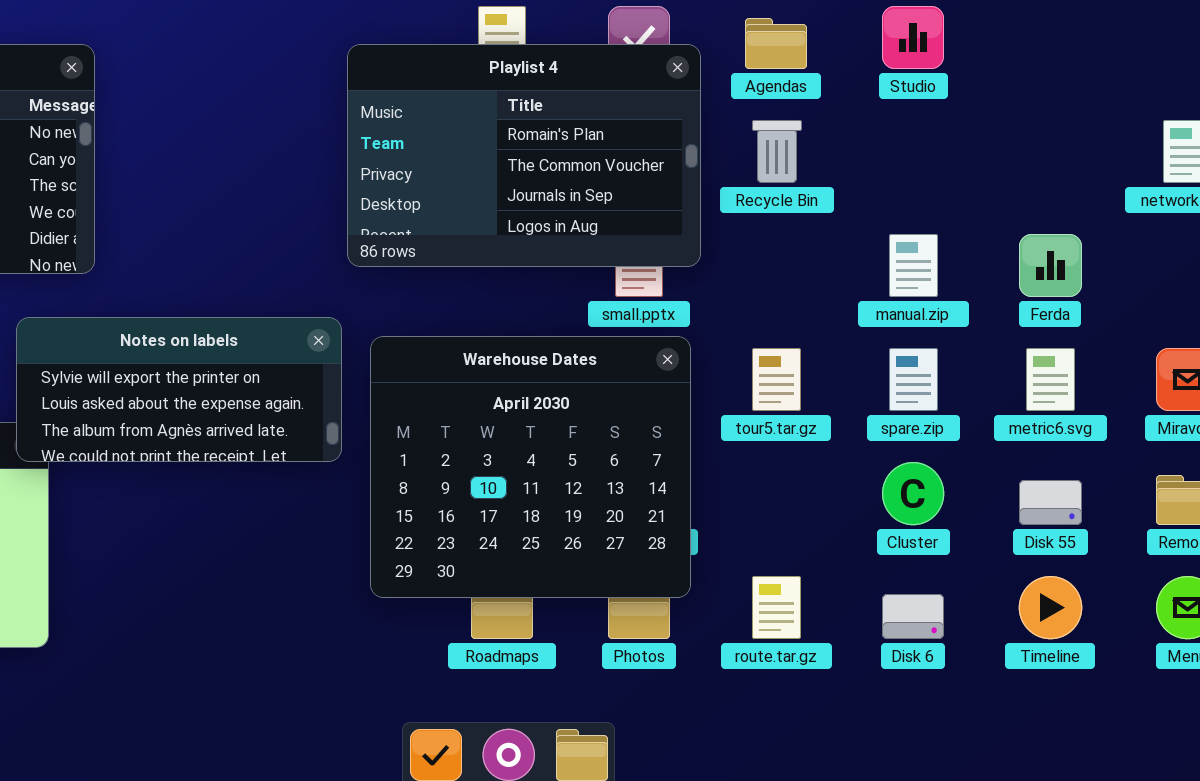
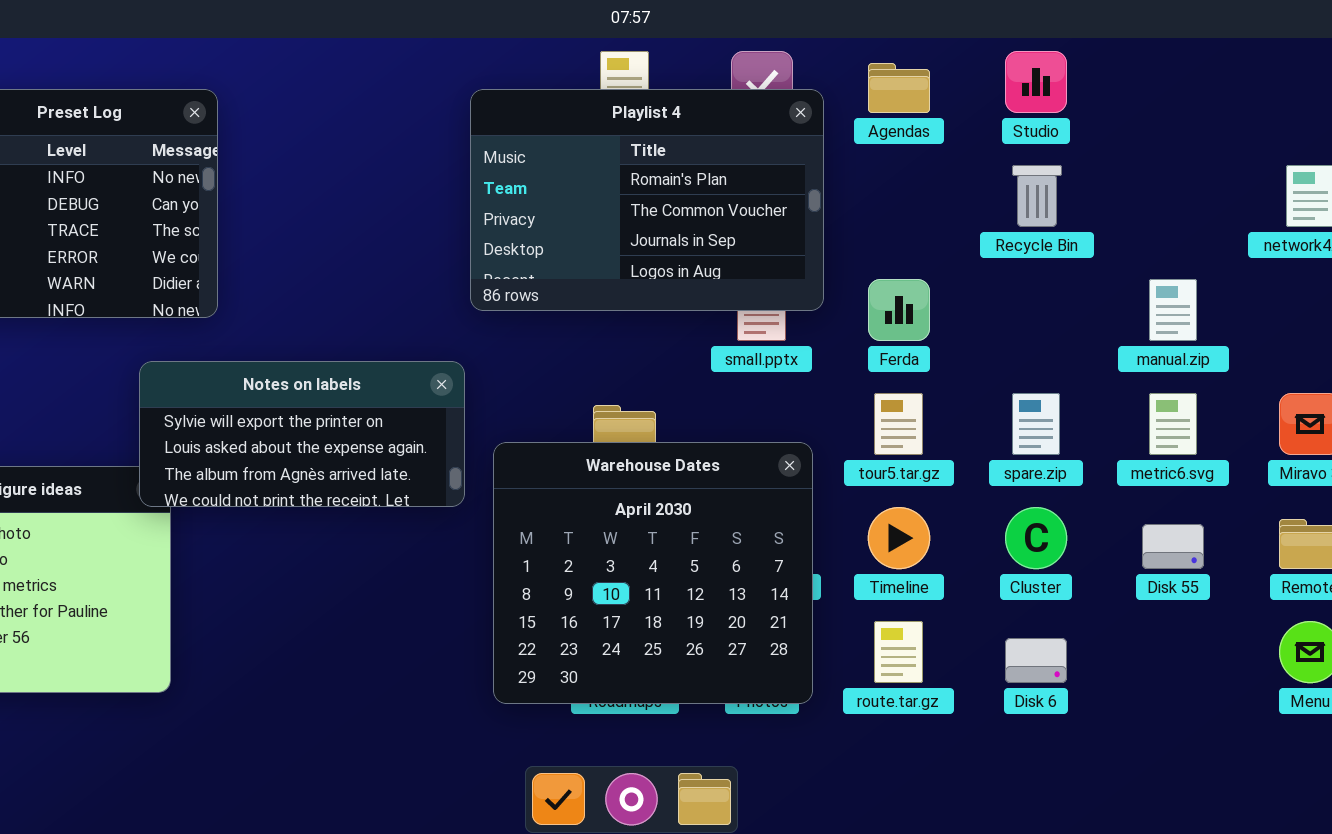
Recycle Bin: [752,120,802,183] -> [1012,165,1062,227], moved
manual.zip: [889,234,938,297] -> [1149,279,1197,341], moved
Ferda: [1019,234,1082,297] -> [868,279,930,341], moved
Warehouse Dates: [370,336,691,598] -> [493,442,813,704], moved
Timeline: [1019,576,1082,639] -> [868,507,930,569], moved

